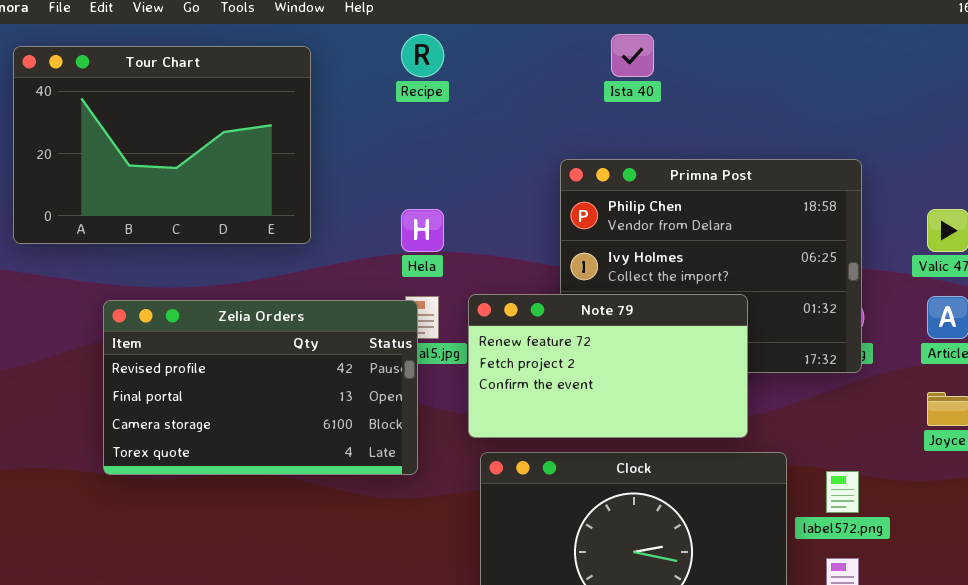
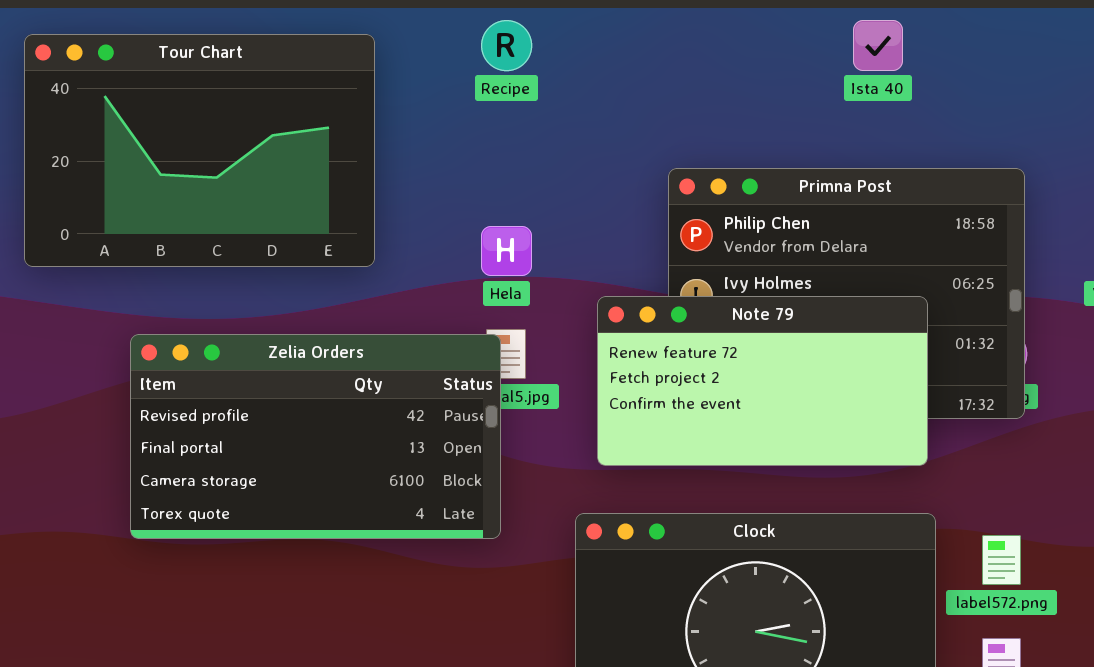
Ista 40: [611,34,654,77] -> [853,20,903,71], moved
Note 79: [468,294,748,438] -> [597,296,928,466], moved

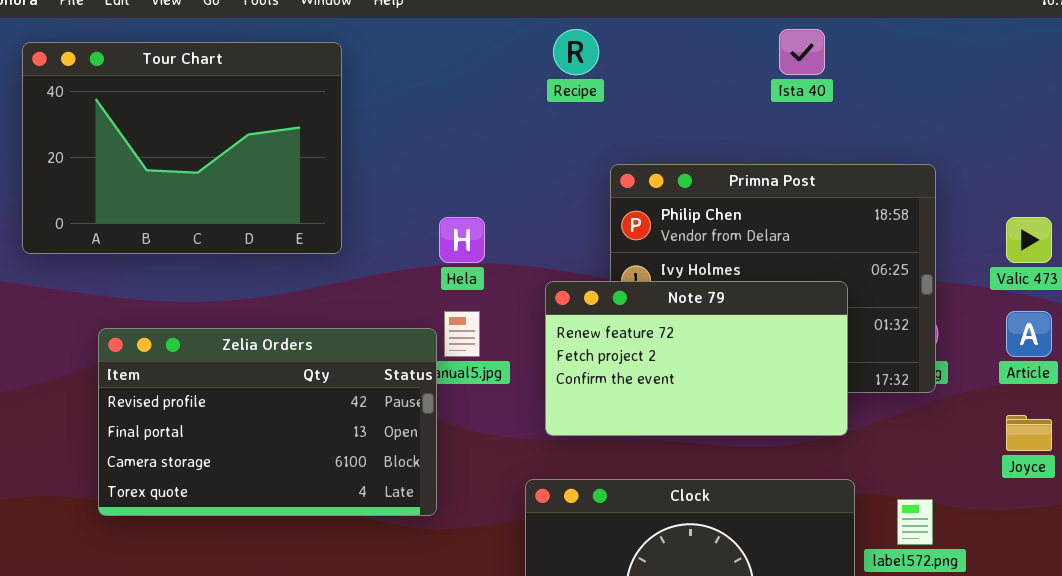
Recipe: [481,20,532,71] -> [553,29,599,75], moved
Zelia Orders: [130,334,501,539] -> [98,328,437,516], moved

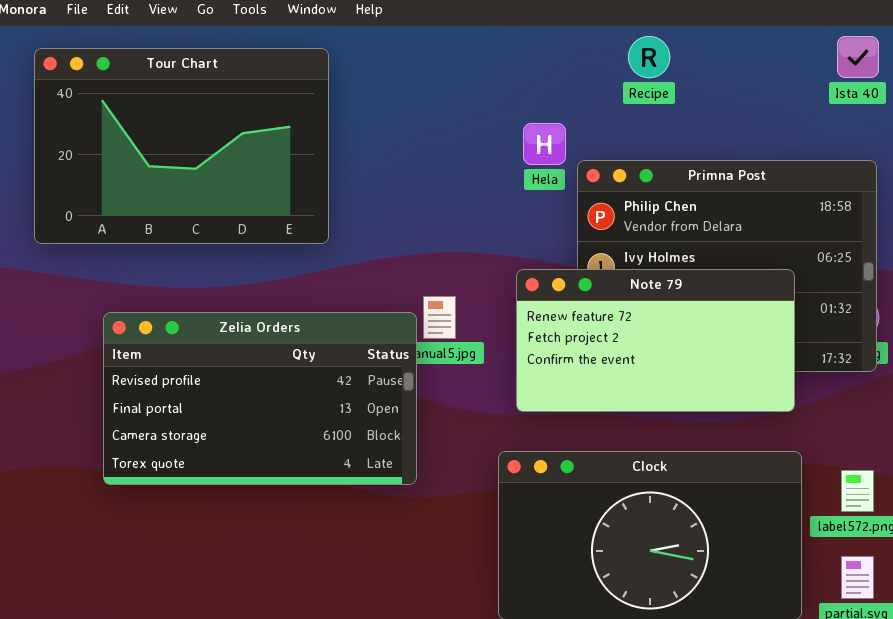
Recipe: [553,29,599,75] -> [628,36,670,78], moved
Ista 40: [779,29,825,75] -> [837,36,879,78], moved
Hela: [439,217,485,263] -> [523,123,566,165], moved

